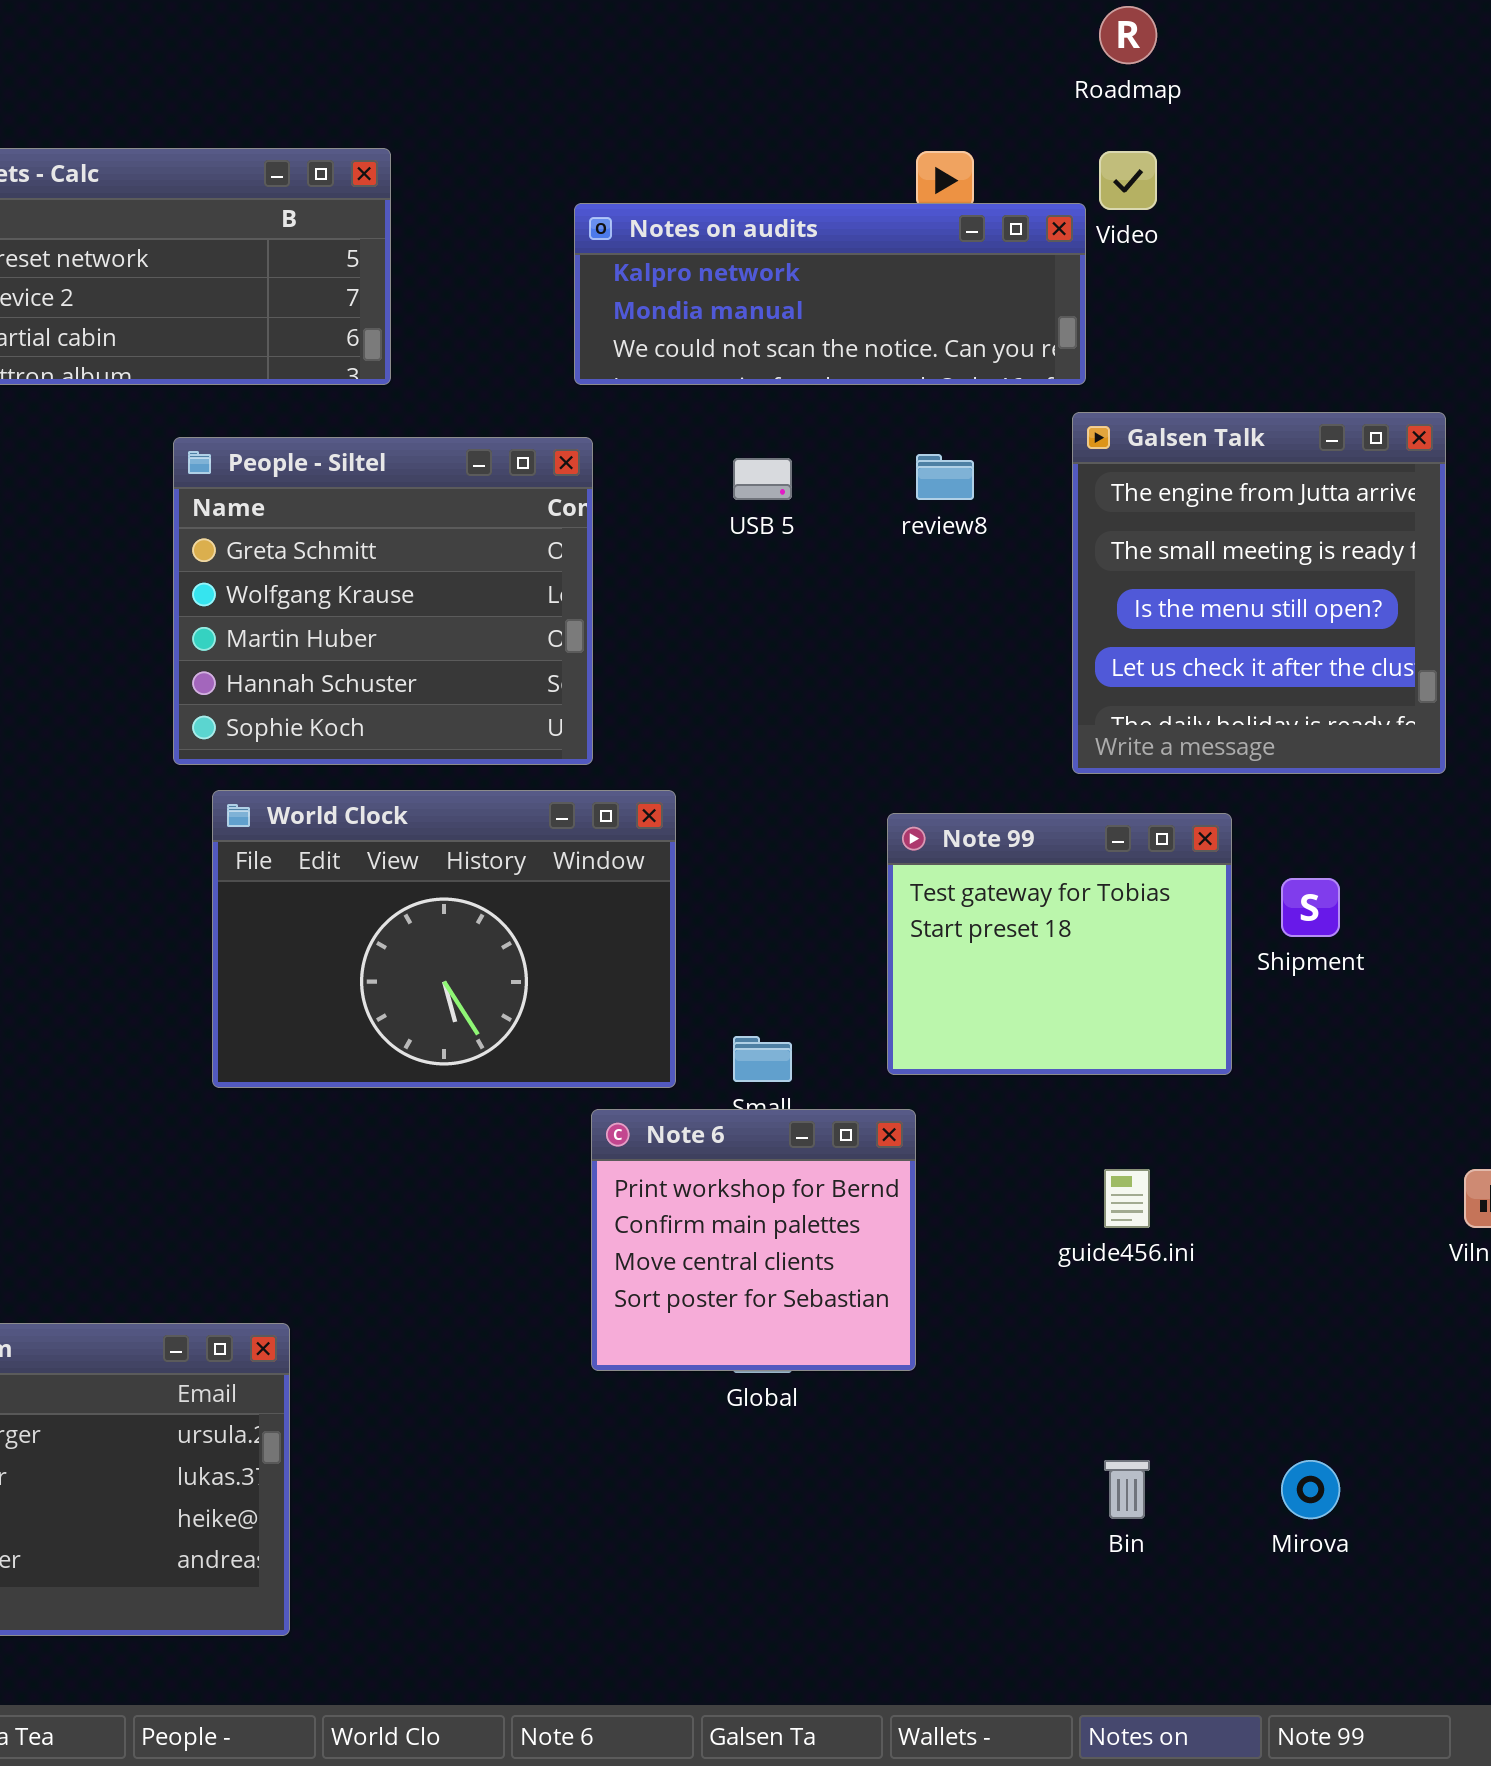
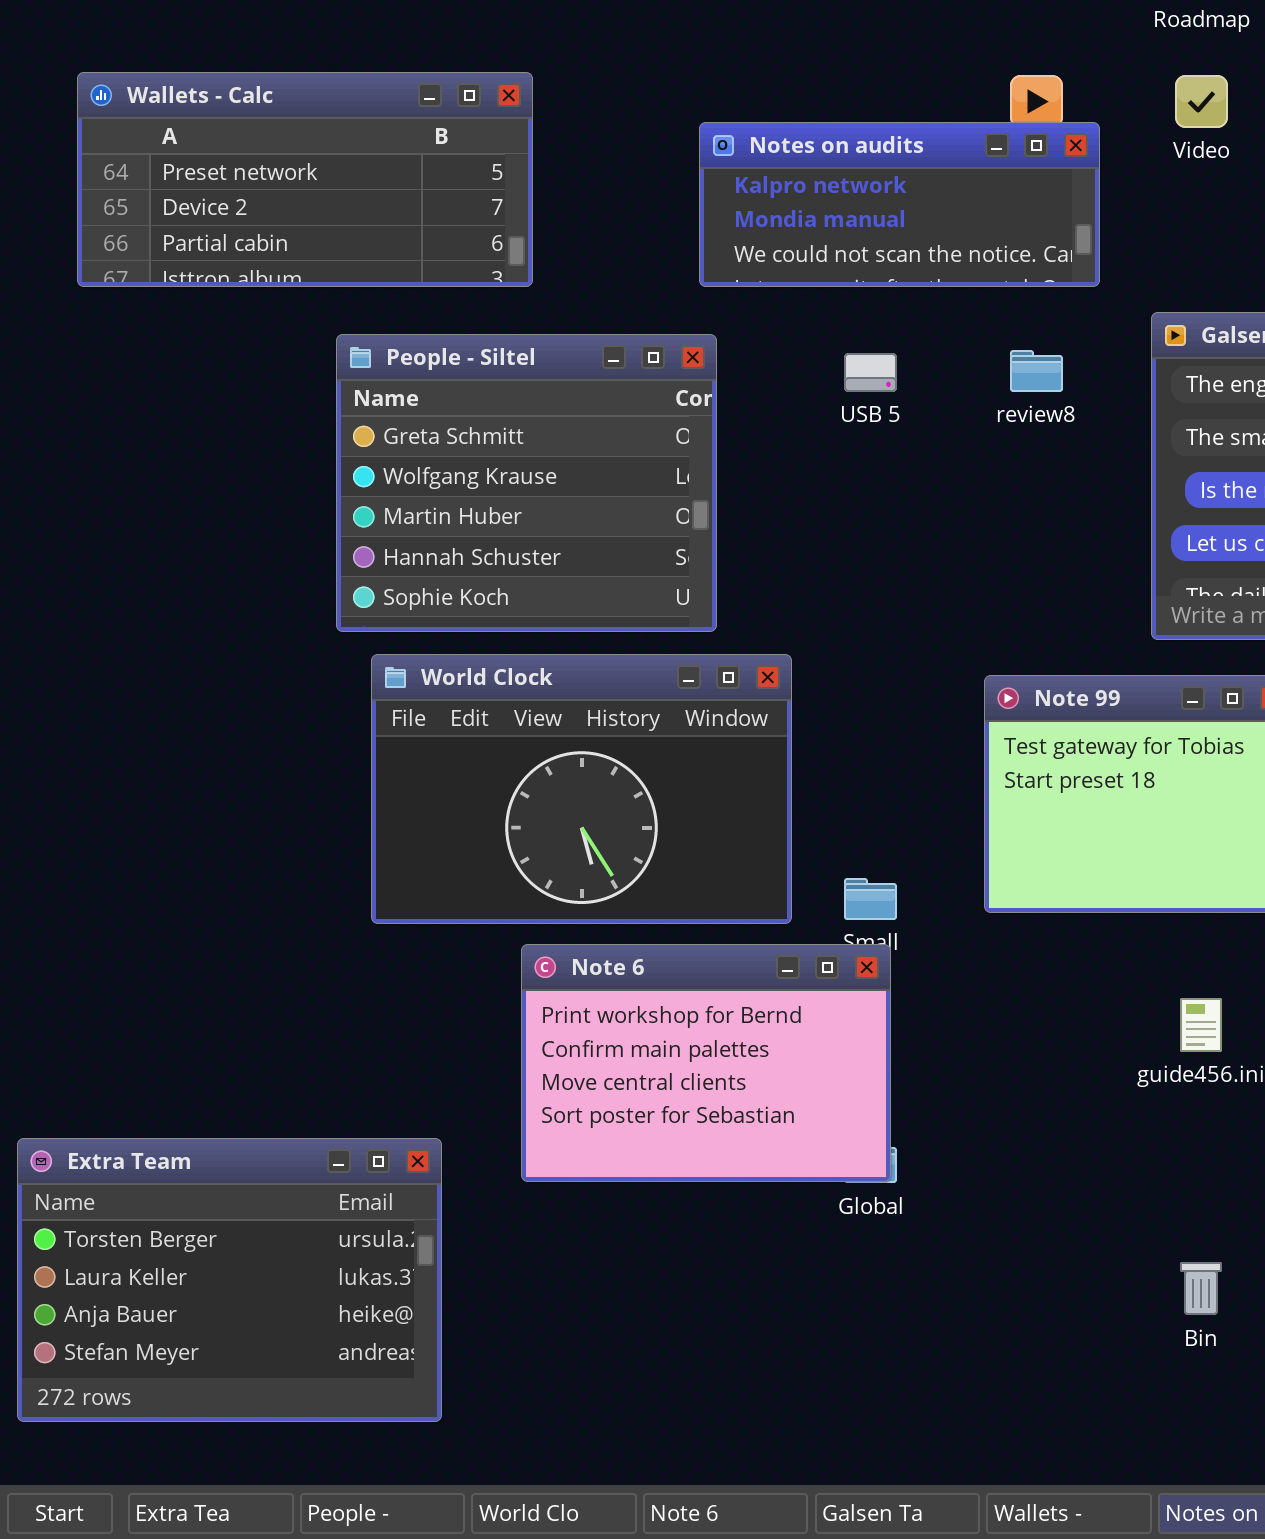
Notes on audits: [574,203,1086,385] -> [699,122,1100,287], resized
Note 6: [591,1109,916,1371] -> [521,944,891,1182], moved, resized

